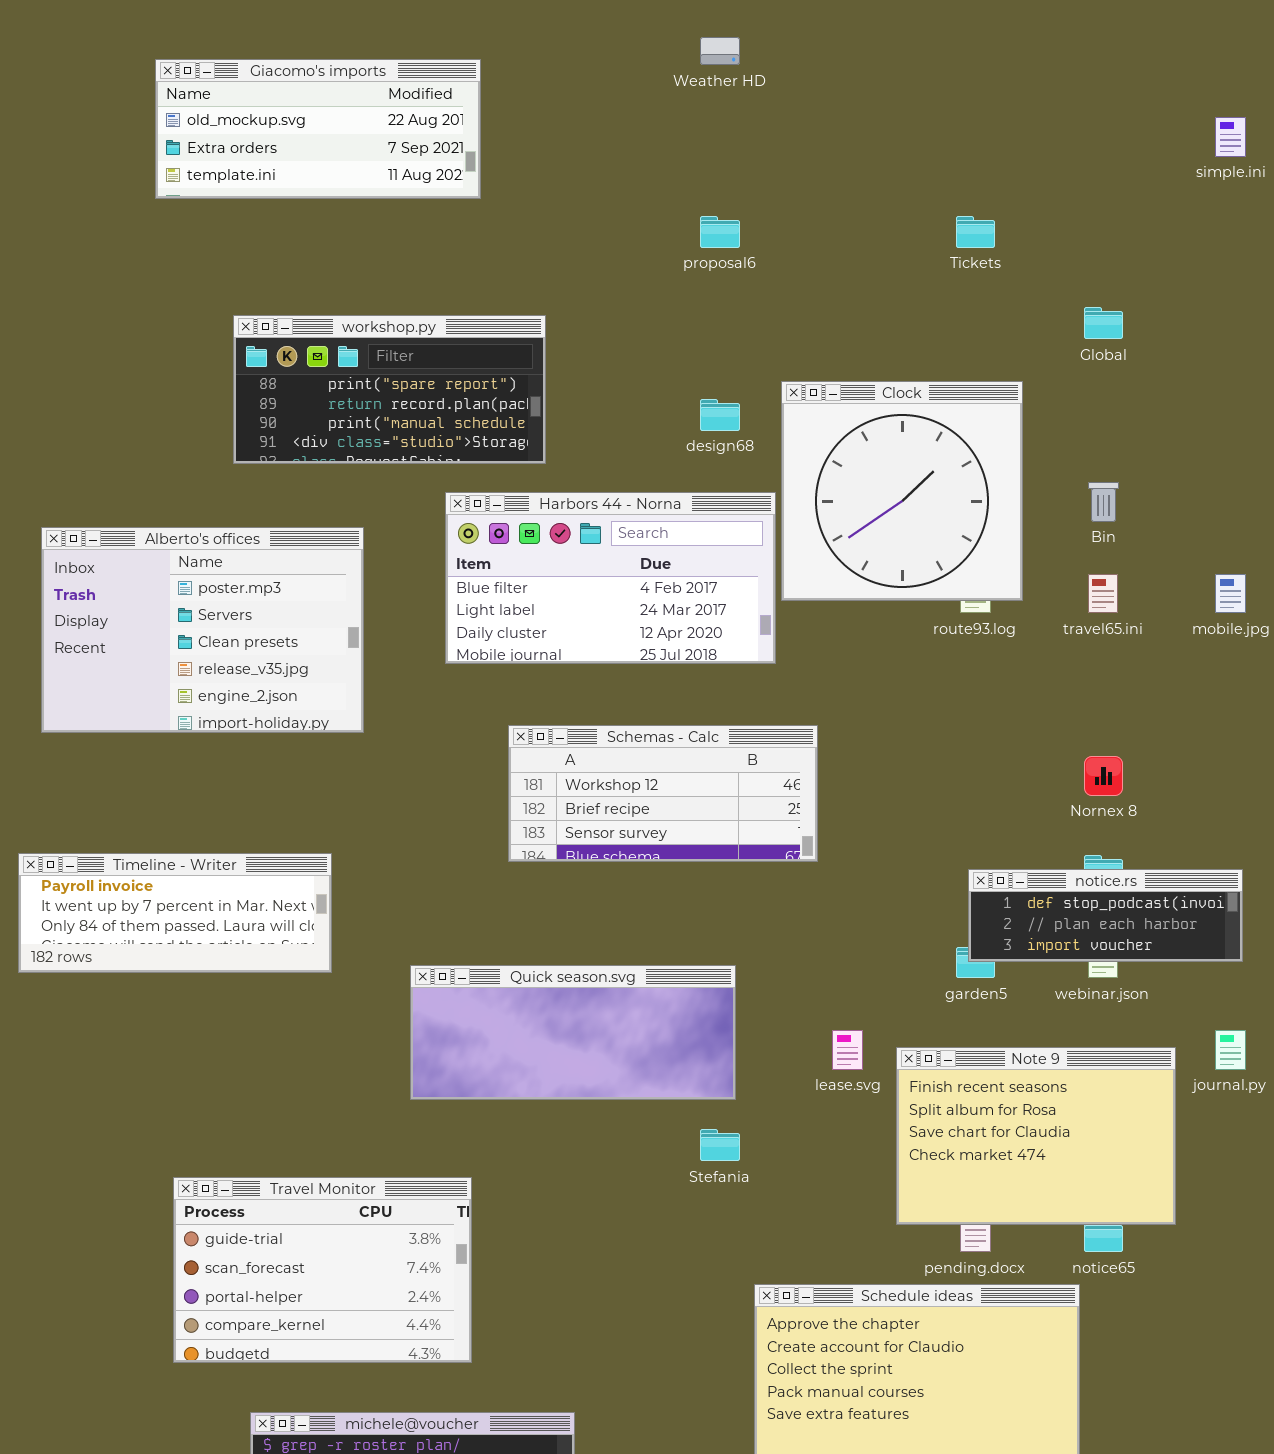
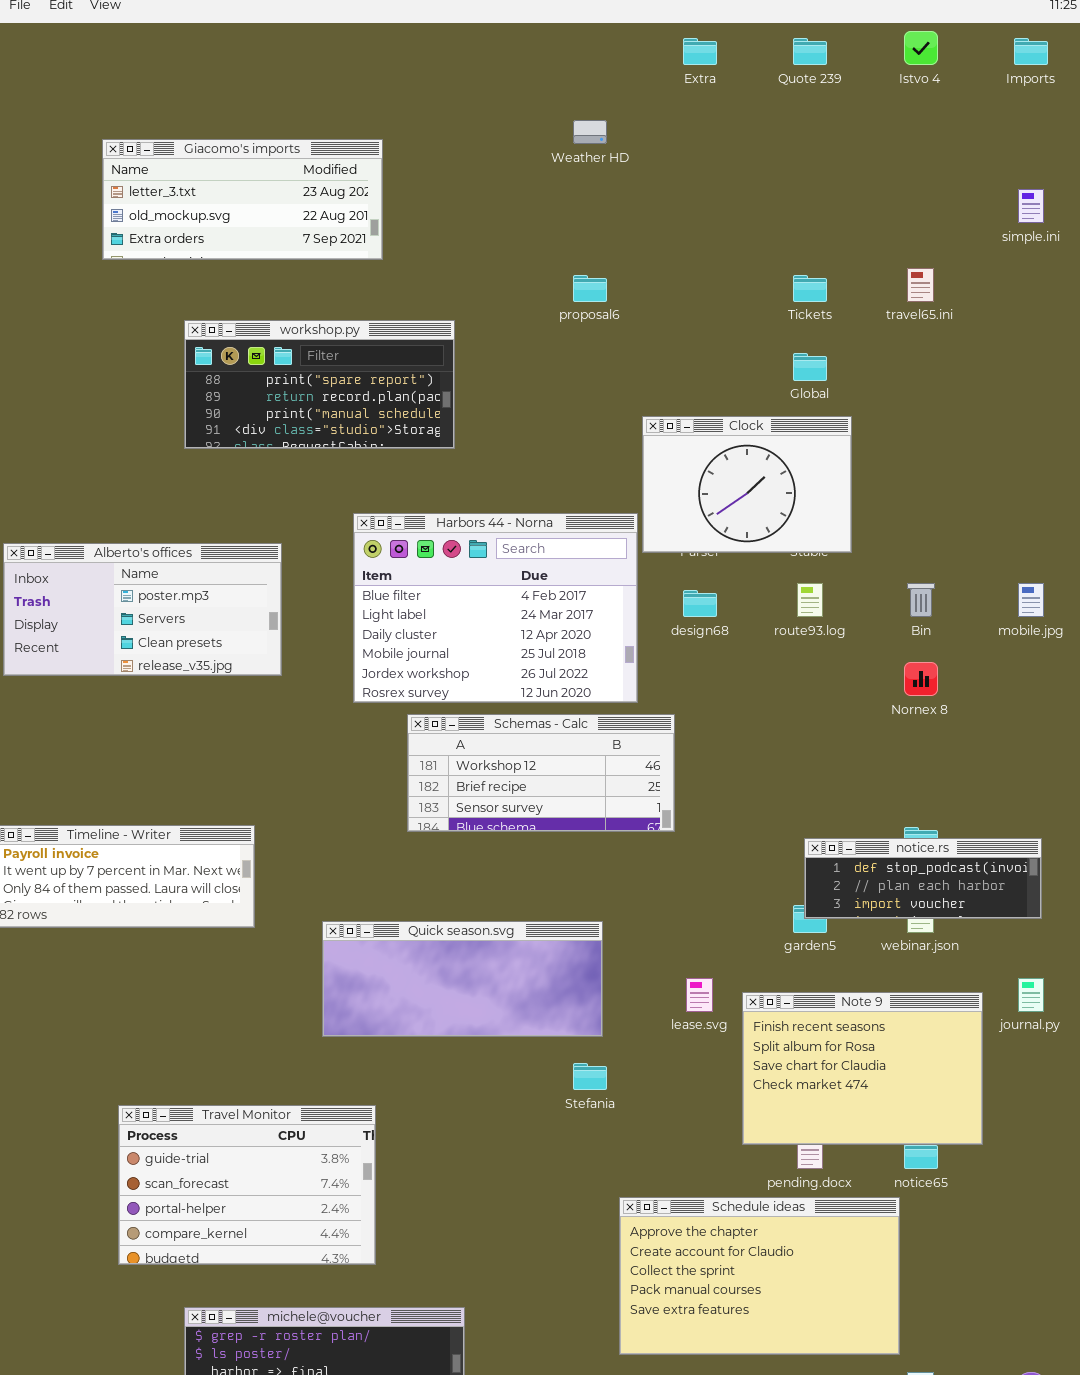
Giacomo's imports: [155,59,481,199] -> [102,139,383,260], scrolled up 1 row
Global: [1084,307,1123,339] -> [793,353,827,381], moved
workshop.py: [233,315,546,464] -> [184,320,455,449], moved
Clock: [781,381,1023,601] -> [642,416,852,553], resized
design68: [700,399,740,431] -> [683,590,717,617], moved
Bin: [1088,482,1119,522] -> [907,583,935,617], moved
Harbors 44 - Norna: [445,492,776,664] -> [353,513,638,703], resized
Alberto's offices: [41,527,364,733] -> [3,543,282,676], resized
travel65.ini: [1088,574,1118,613] -> [907,268,934,302], moved
Nornex 8: [1084,756,1123,796] -> [904,662,938,696], moved

